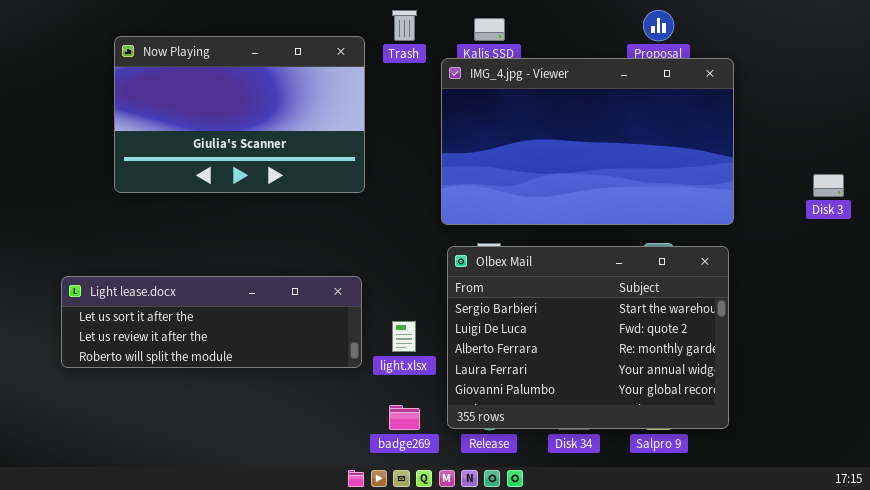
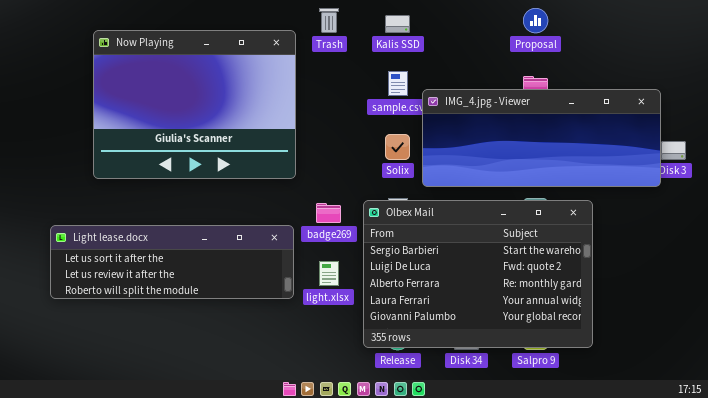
Now Playing: [114,36,365,193] -> [93,30,296,179], resized
IMG_4.jpg - Viewer: [441,58,734,225] -> [422,89,661,187], moved, resized
badge269: [389,405,420,430] -> [316,203,341,223], moved

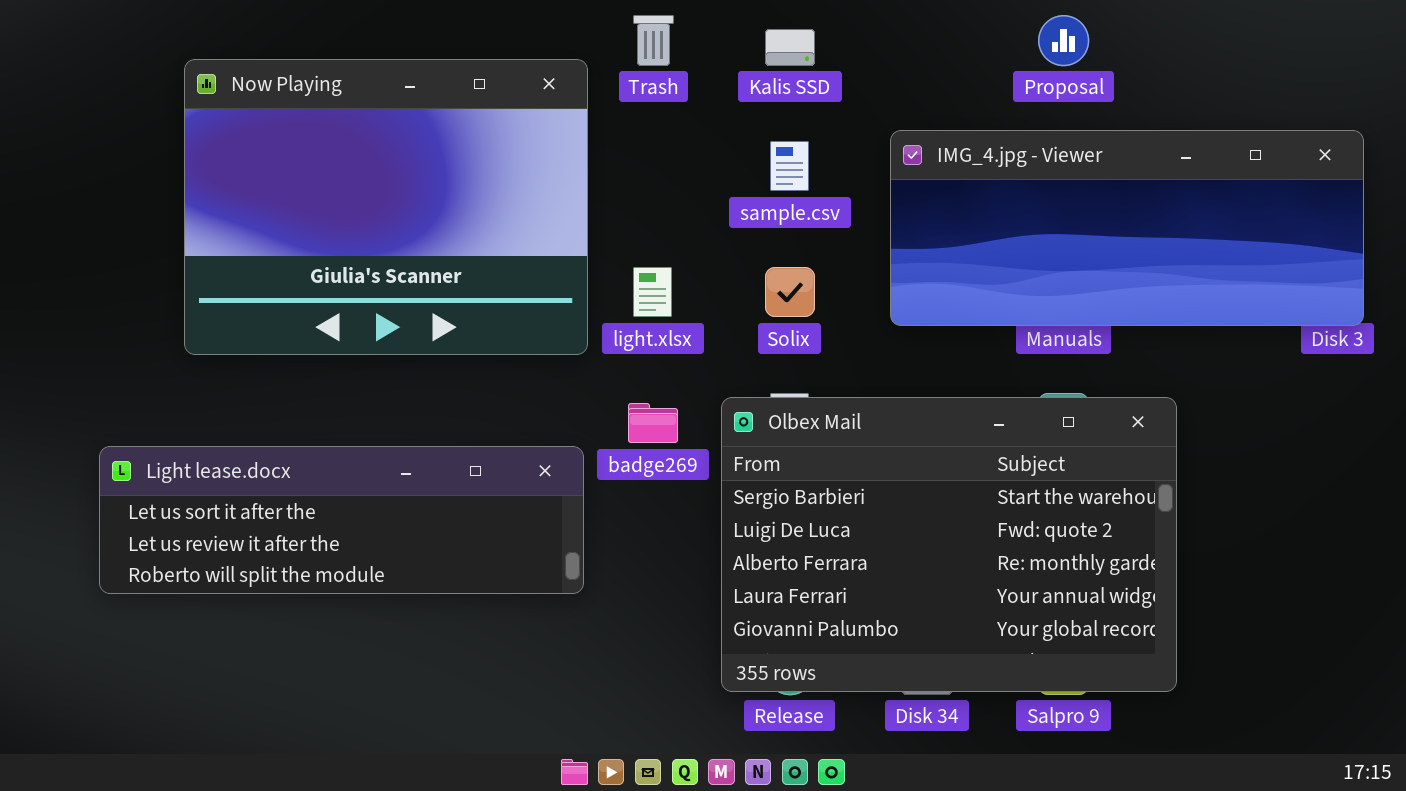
IMG_4.jpg - Viewer: [422,89,661,187] -> [890,130,1364,326], moved
light.xlsx: [319,261,339,286] -> [633,267,672,317], moved

